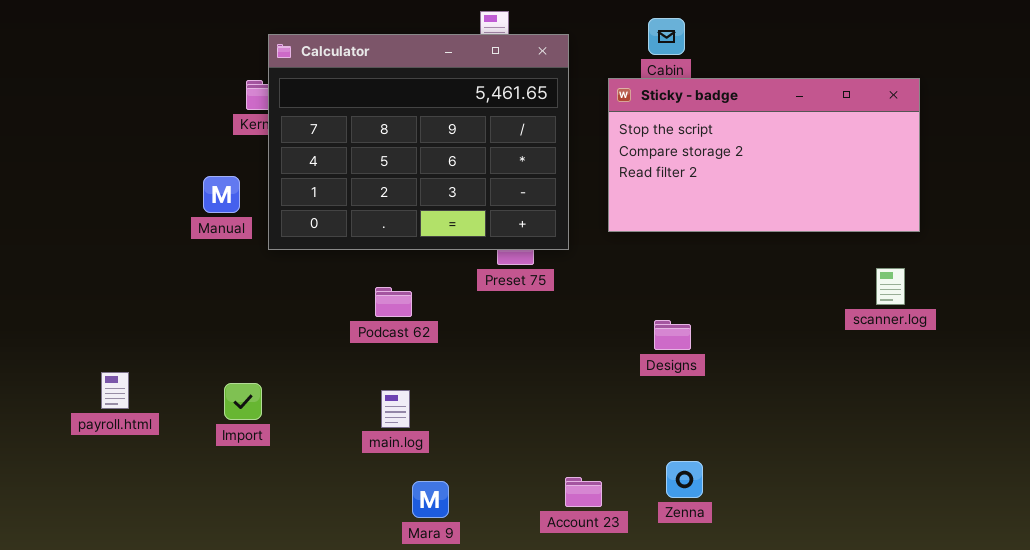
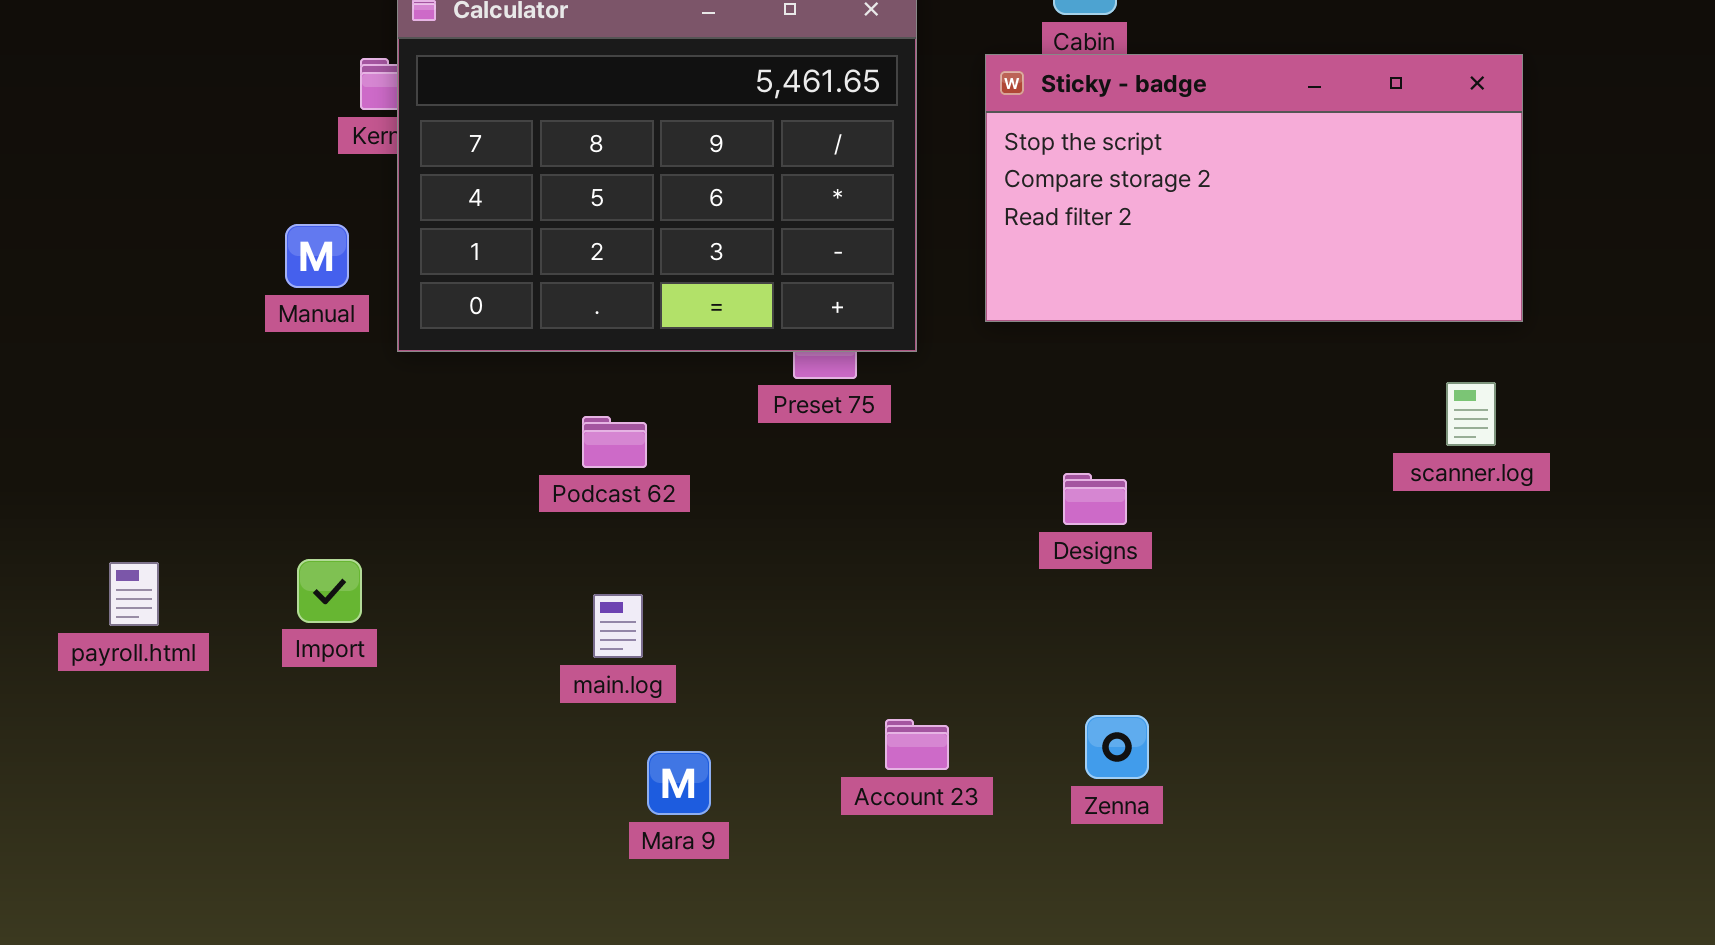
Import: [224,383,262,420] -> [297,559,362,623], moved
Account 23: [565,477,602,507] -> [885,719,949,770], moved

